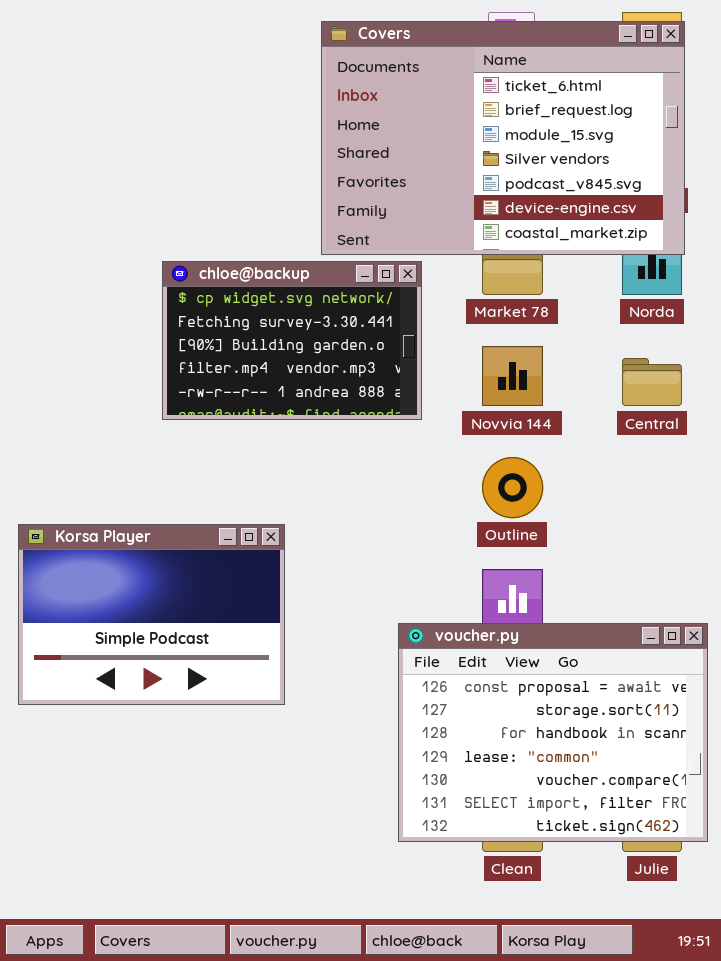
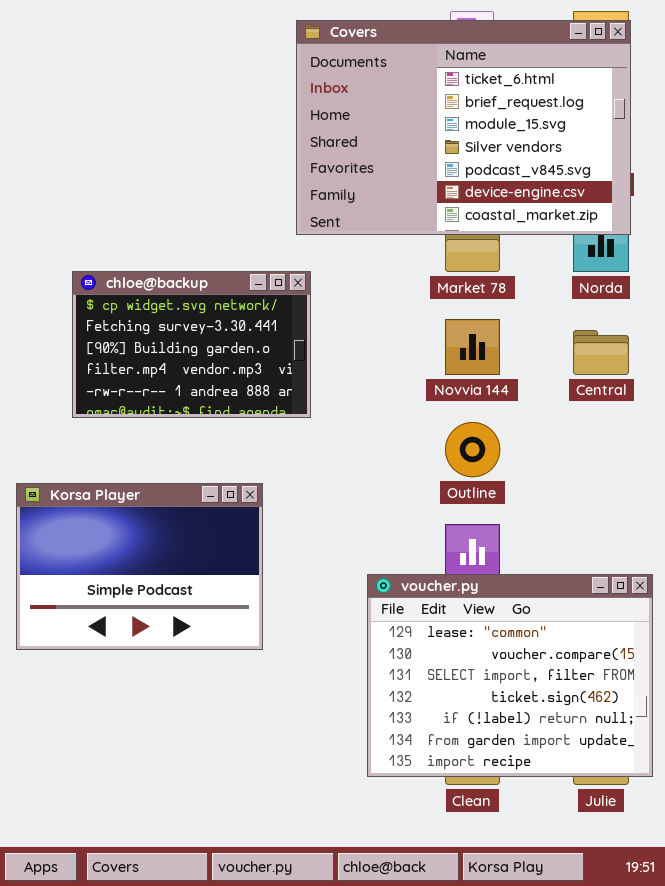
chloe@backup: [162,261,422,420] -> [72,271,311,418], moved
voucher.py: [398,623,708,842] -> [367,574,653,777], scrolled down 3 rows

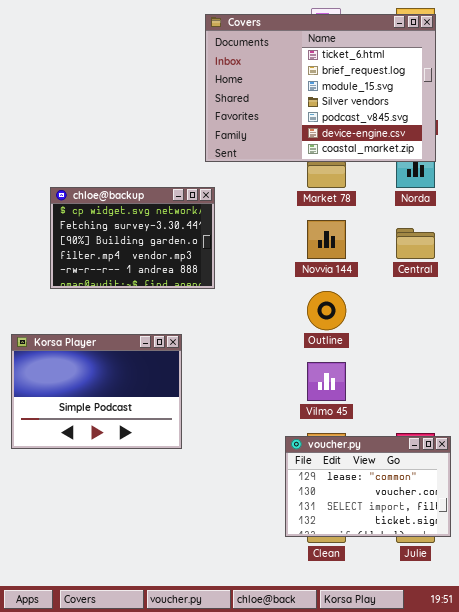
voucher.py: [367,574,653,777] -> [285,436,451,537], resized

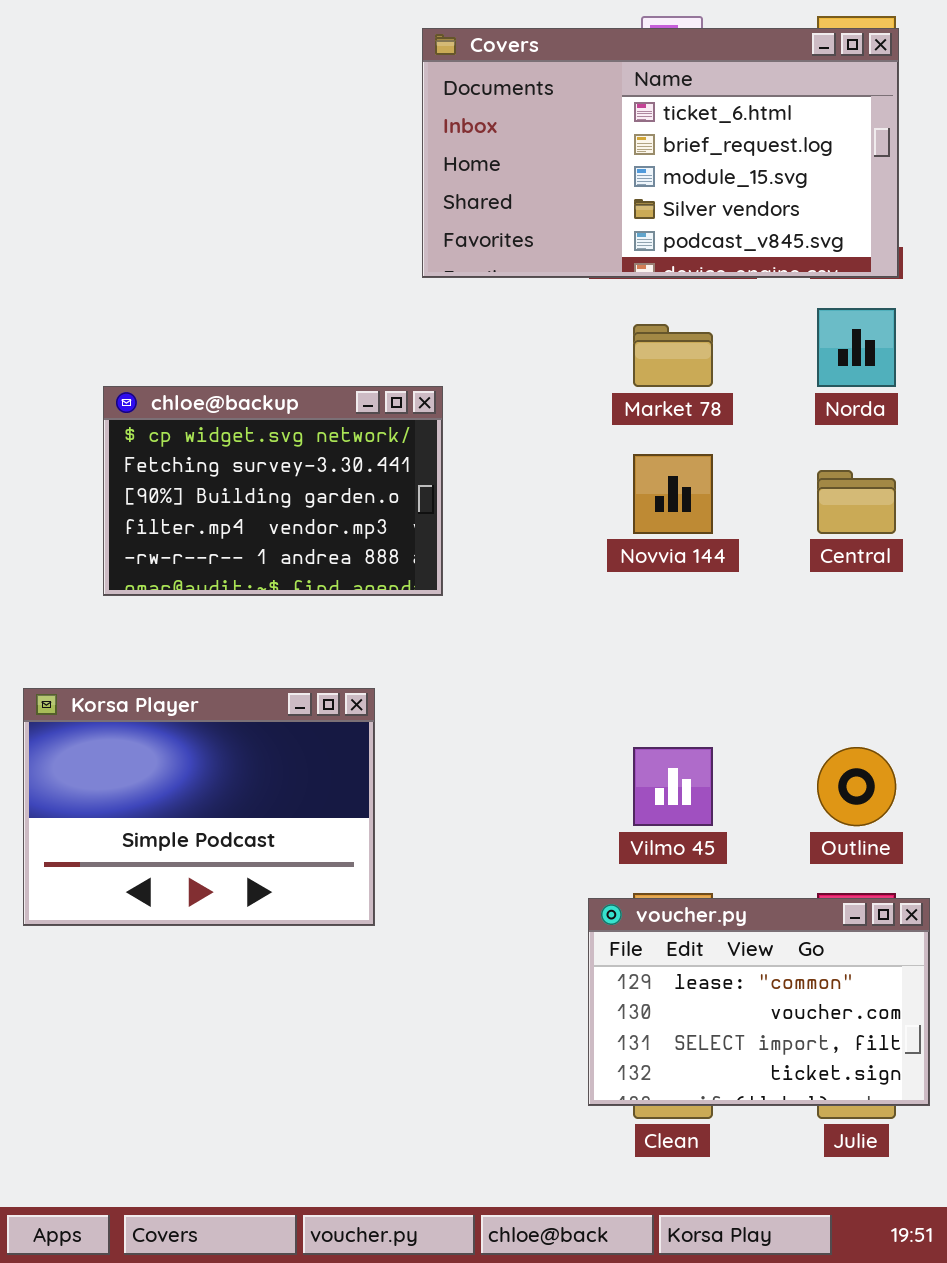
Covers: [205,14,436,162] -> [422,28,899,278], resized
Outline: [307,291,346,330] -> [817,747,896,826], moved

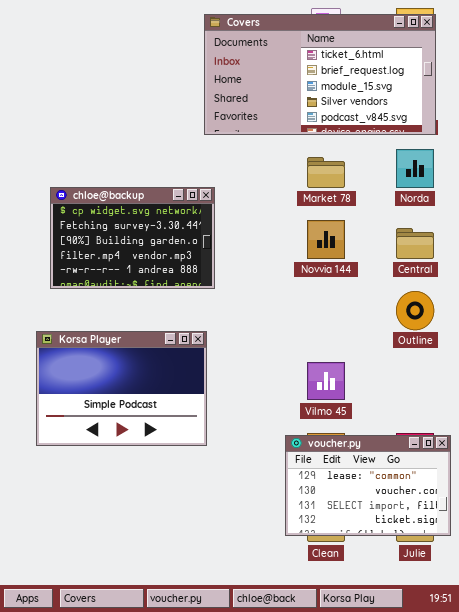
Korsa Player: [23,688,375,926] -> [36,331,207,446], moved
Outline: [817,747,896,826] -> [396,291,434,330], moved

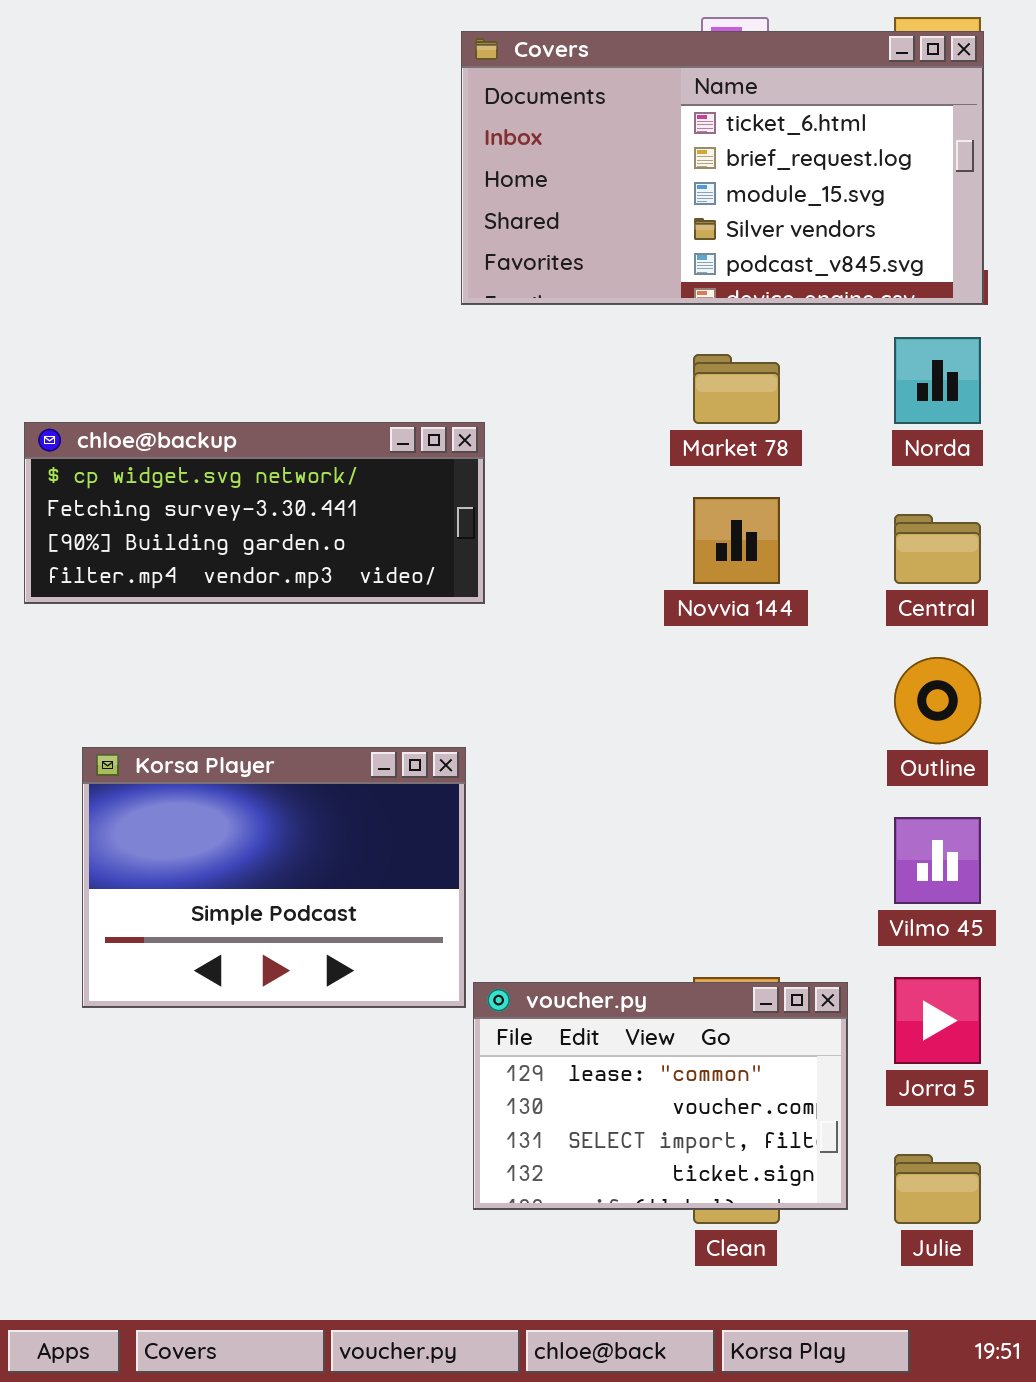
chloe@backup: [50,187,215,289] -> [24,422,485,604], resized
Vilmo 45: [307,362,345,400] -> [894,817,981,904], moved
voucher.py: [285,435,451,536] -> [473,982,848,1210], moved

